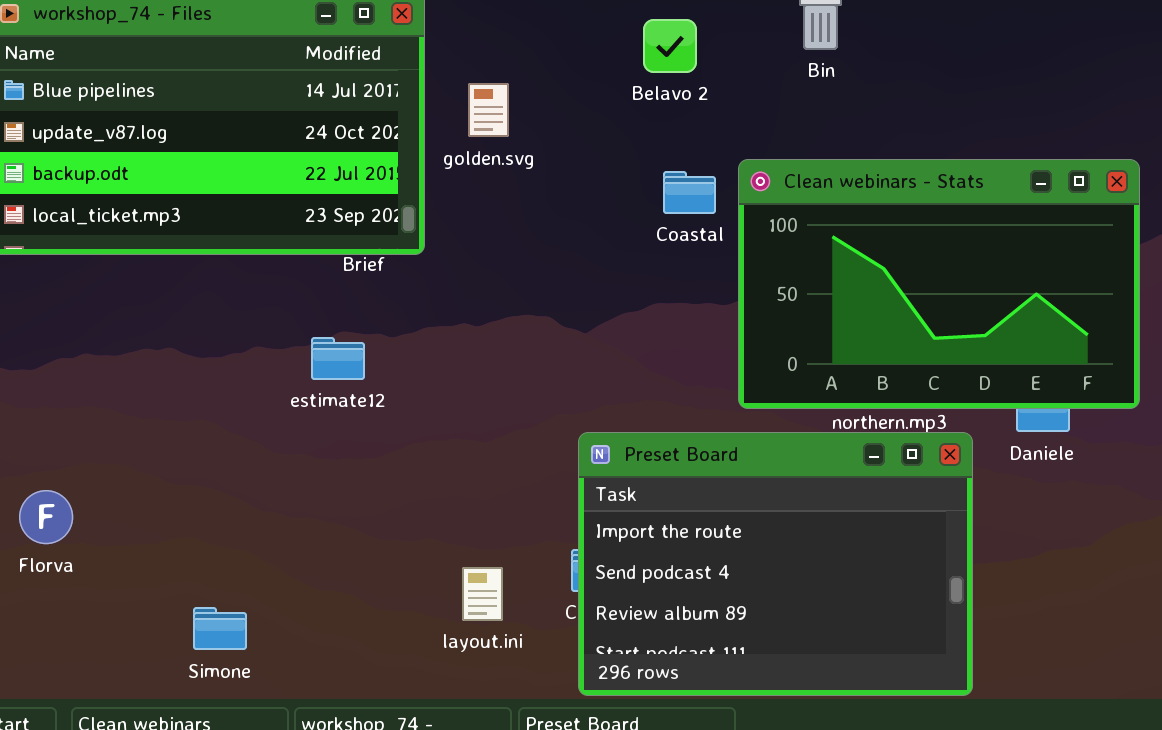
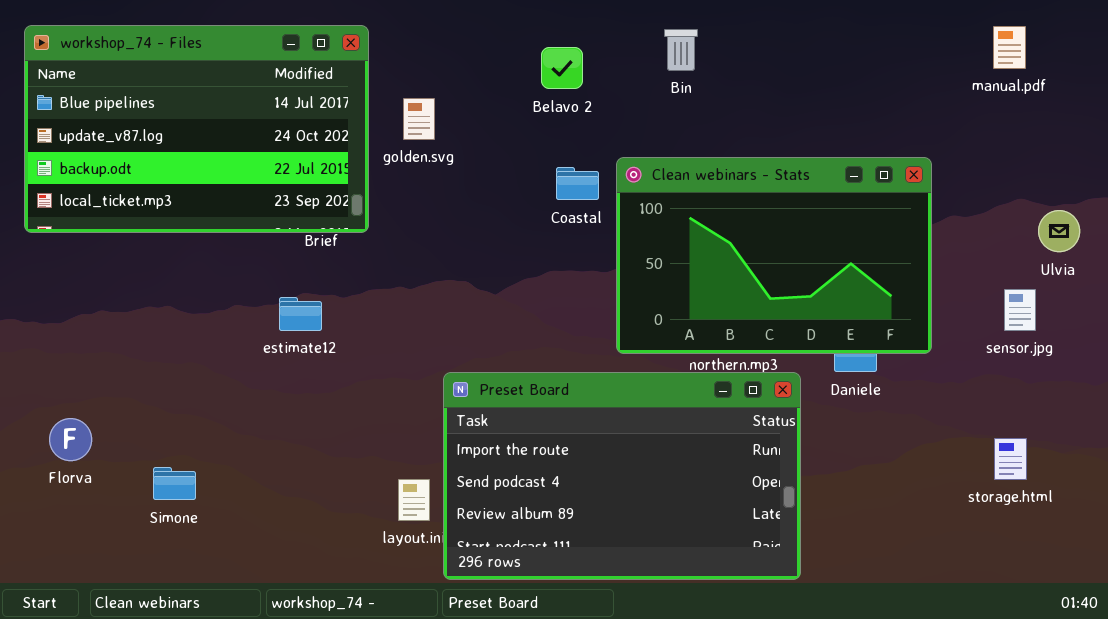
Preset Board: [578,432,973,696] -> [443,372,801,580], resized
Simone: [193,607,247,650] -> [153,467,196,500], moved

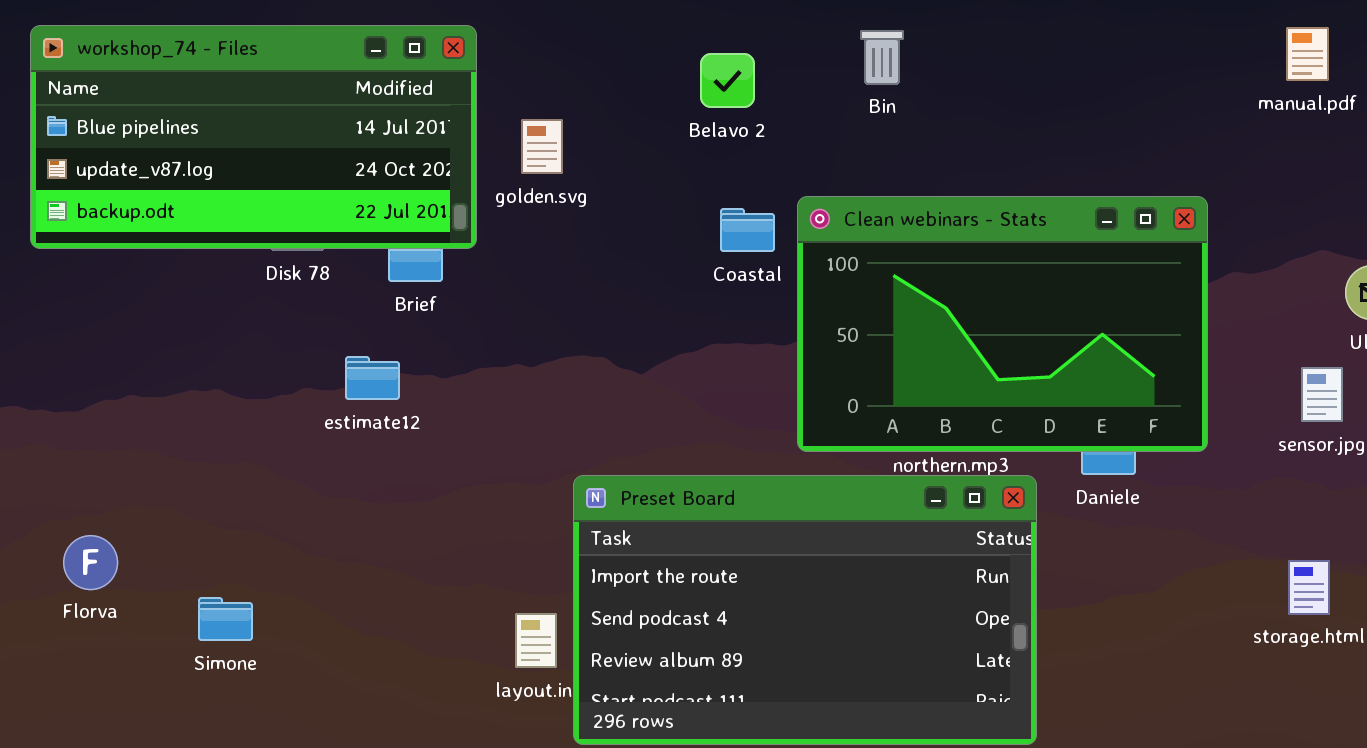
workshop_74 - Files: [24,25,369,233] -> [30,25,477,249], resized
estimate12: [279,297,322,331] -> [345,356,400,400], moved

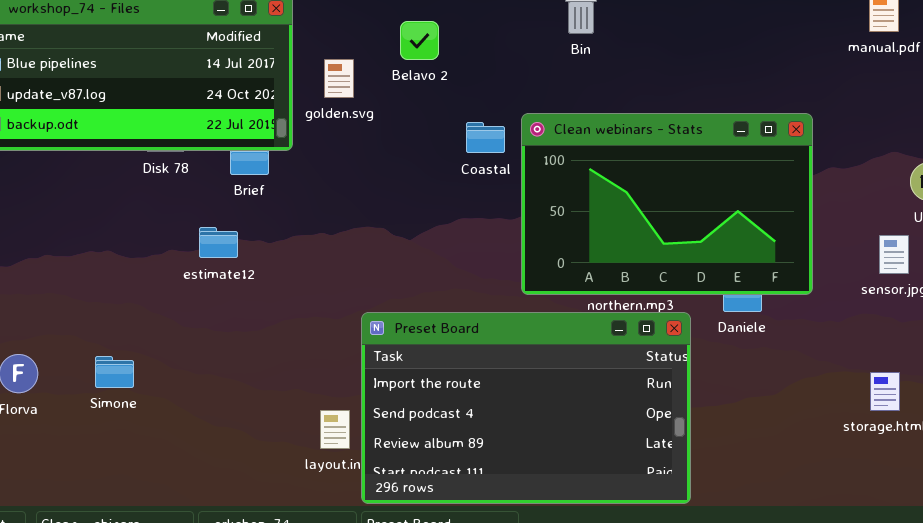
Belavo 2: [700,53,755,108] -> [400,21,439,60], moved
Simone: [198,597,253,641] -> [95,356,134,388], moved

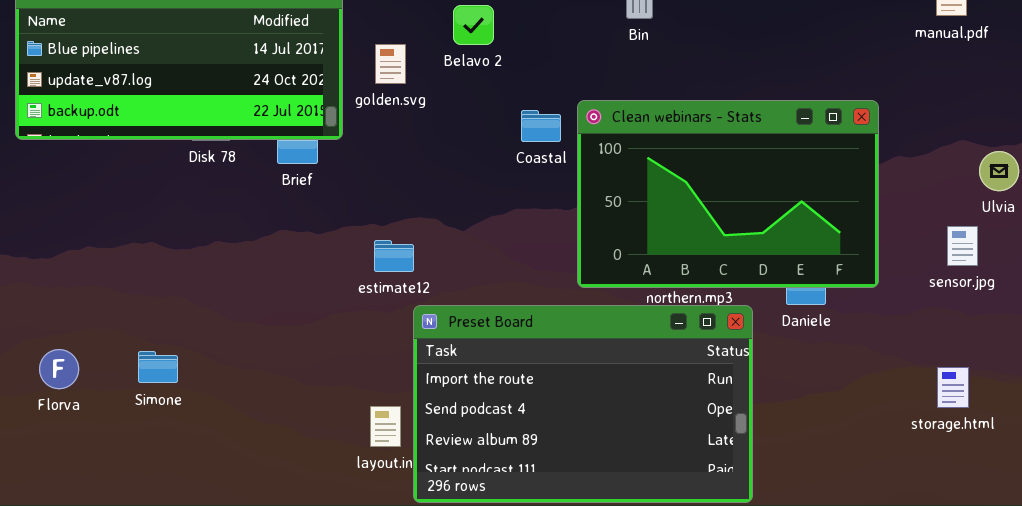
estimate12: [199,227,238,258] -> [374,240,414,272], moved

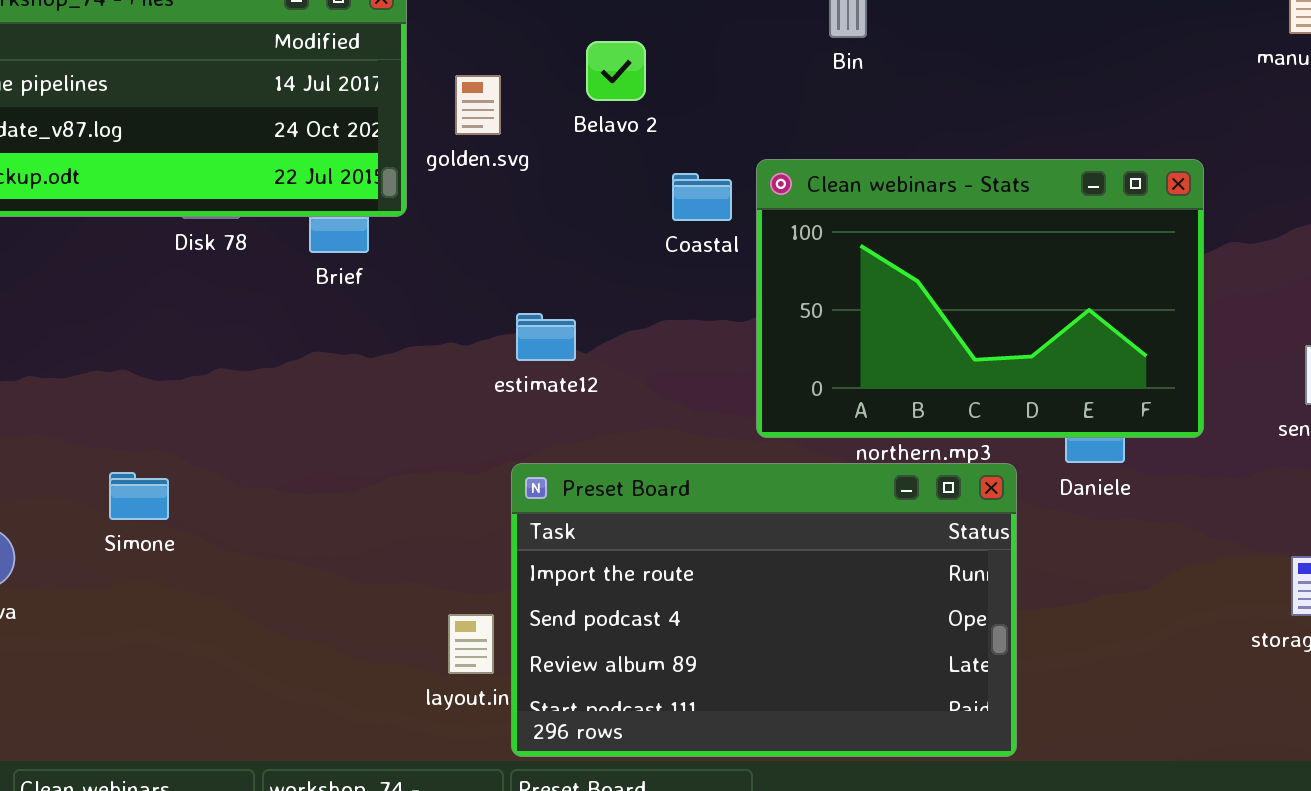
Belavo 2: [453,5,494,45] -> [586,41,646,101], moved
estimate12: [374,240,414,272] -> [516,313,576,361], moved
Simone: [138,351,178,383] -> [109,472,169,520], moved

